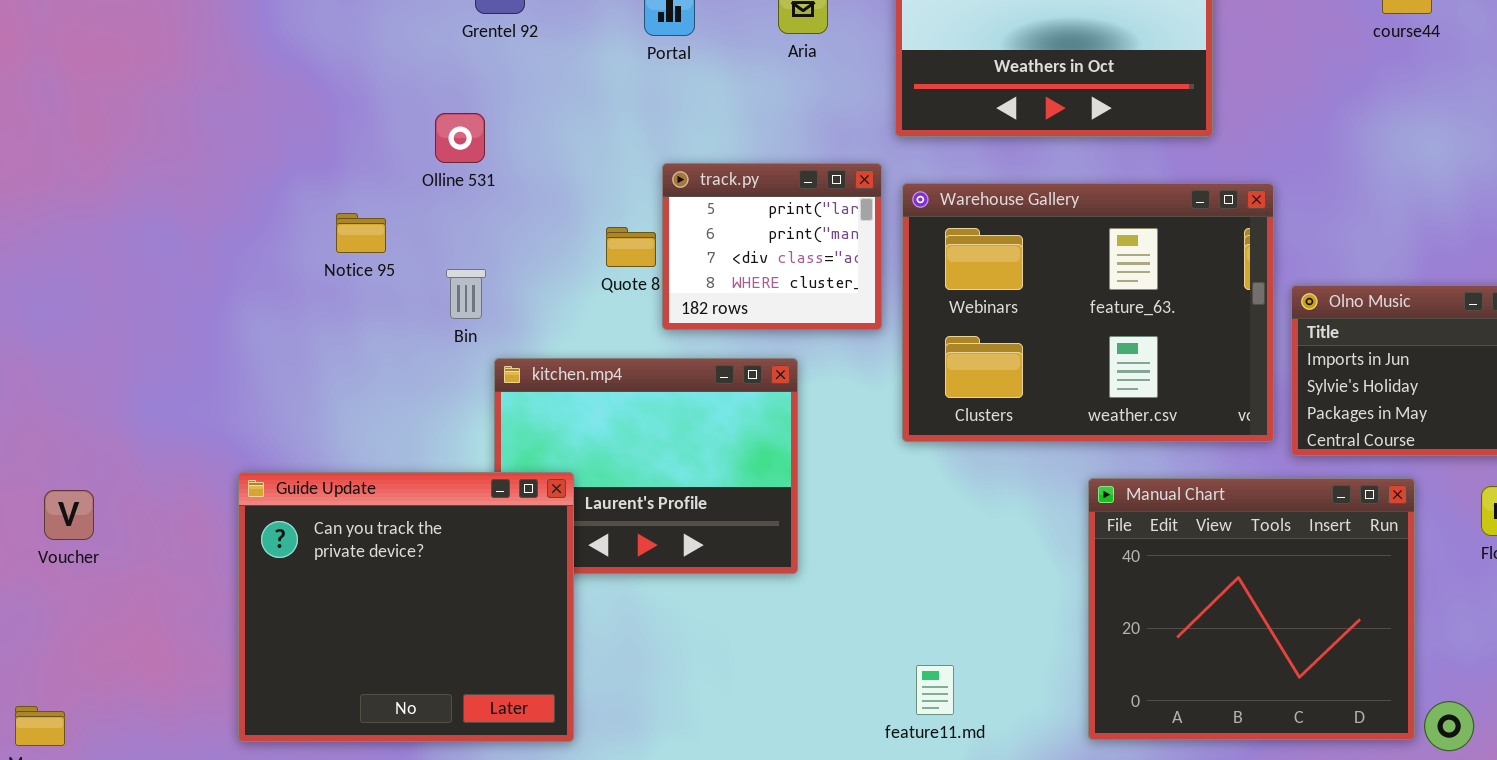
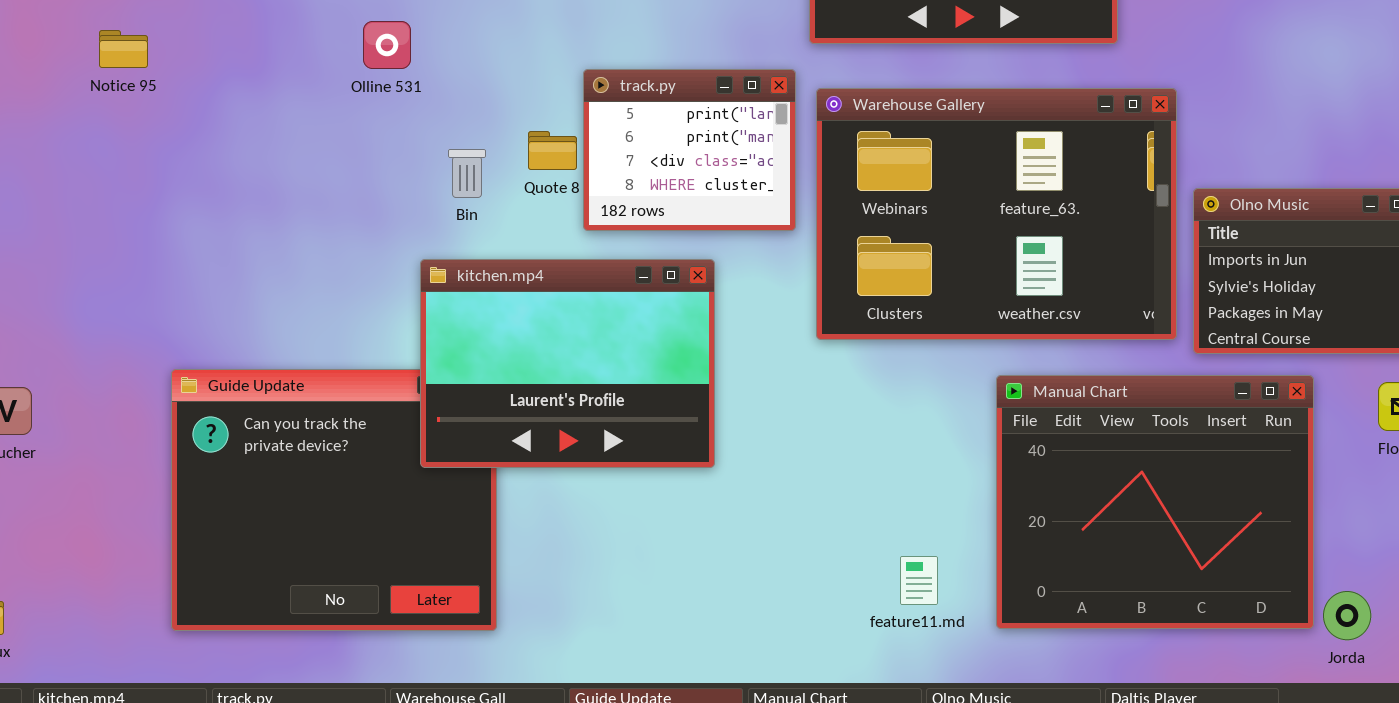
Notice 95: [336,213,386,253] -> [99,30,148,68], moved
Bin: [446,269,486,319] -> [448,149,486,198], moved
kitchen.mp4: [494,358,798,574] -> [420,259,715,468], raised
feature11.md: [916,665,954,715] -> [900,556,938,605], moved

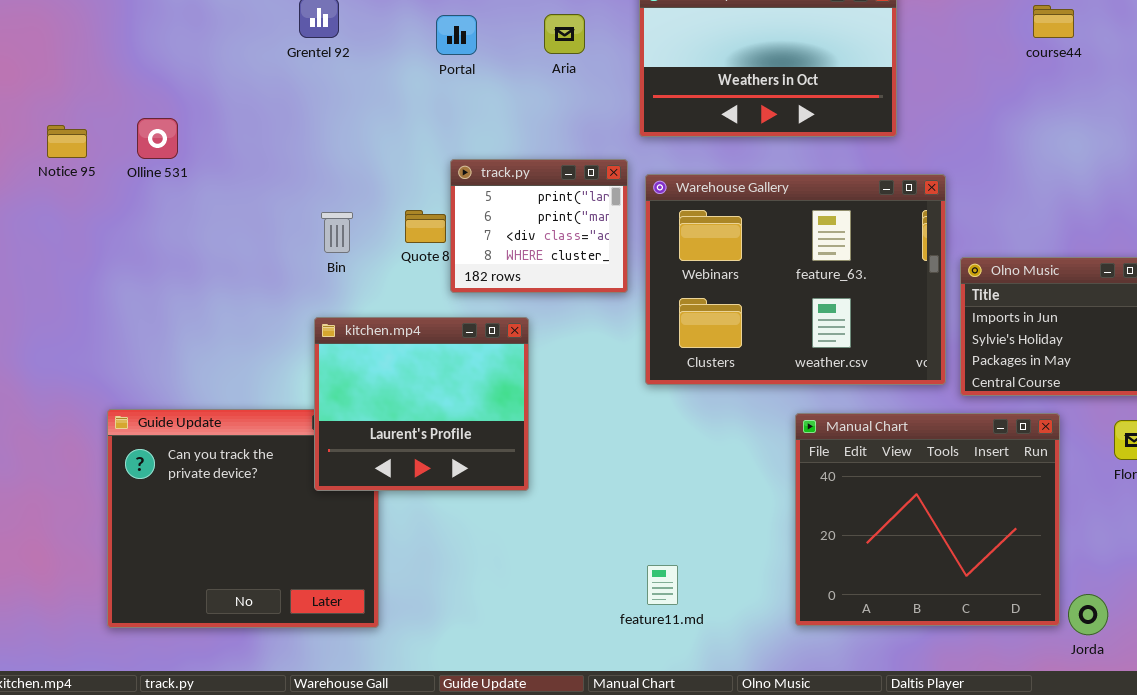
Olline 531: [363,21,411,69] -> [137,118,178,159], moved
Bin: [448,149,486,198] -> [321,212,353,253], moved
kitchen.mp4: [420,259,715,468] -> [314,317,529,491], resized
feature11.md: [900,556,938,605] -> [647,565,678,605], moved

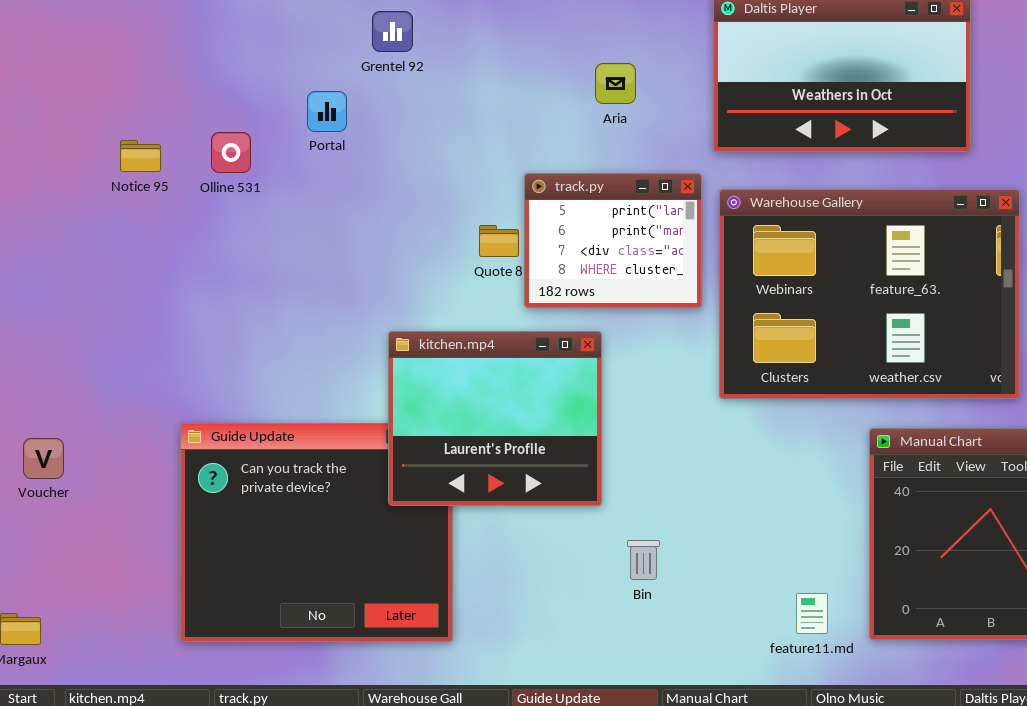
Aria: [544,14,585,54] -> [595,63,636,104], moved
Portal: [436,15,477,55] -> [307,91,347,132], moved
Bin: [321,212,353,253] -> [627,540,660,580], moved
feature11.md: [647,565,678,605] -> [796,593,828,634], moved

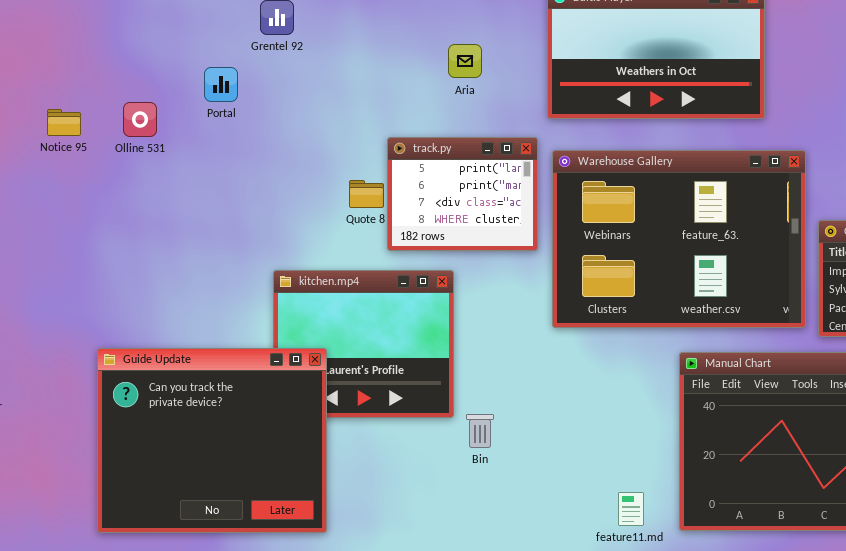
Guide Update: [180,423,453,642] -> [97,348,327,533], raised
Bin: [627,540,660,580] -> [466,414,494,448], moved

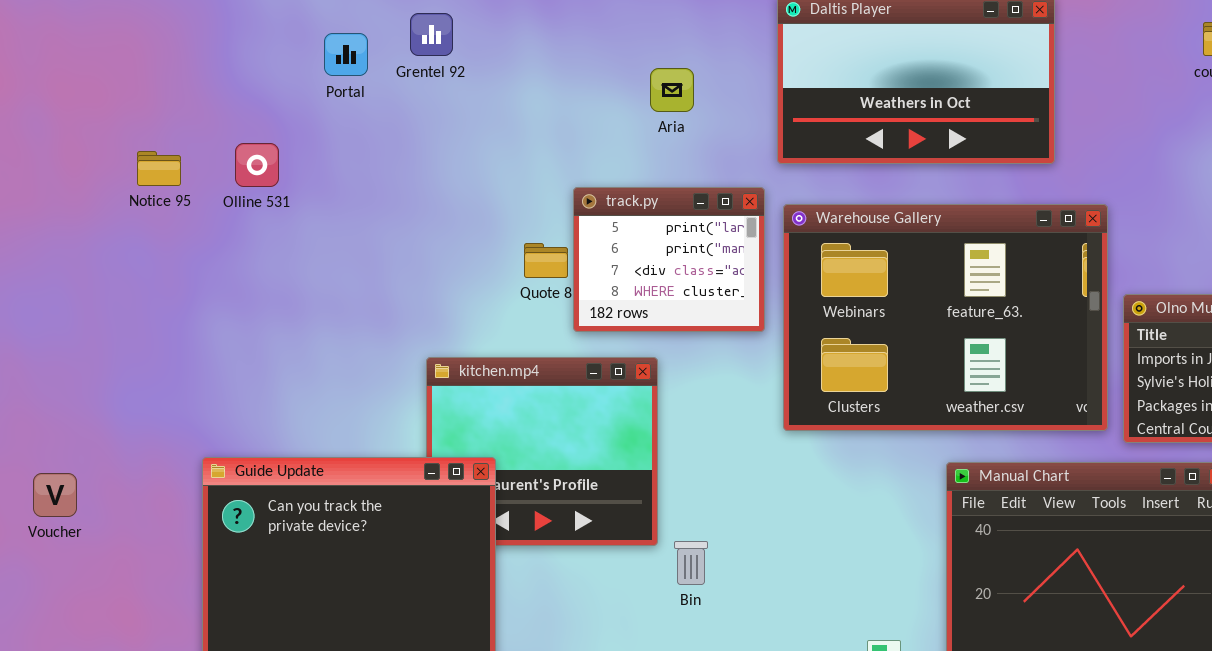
Portal: [204,67,238,102] -> [324,33,368,76], moved

